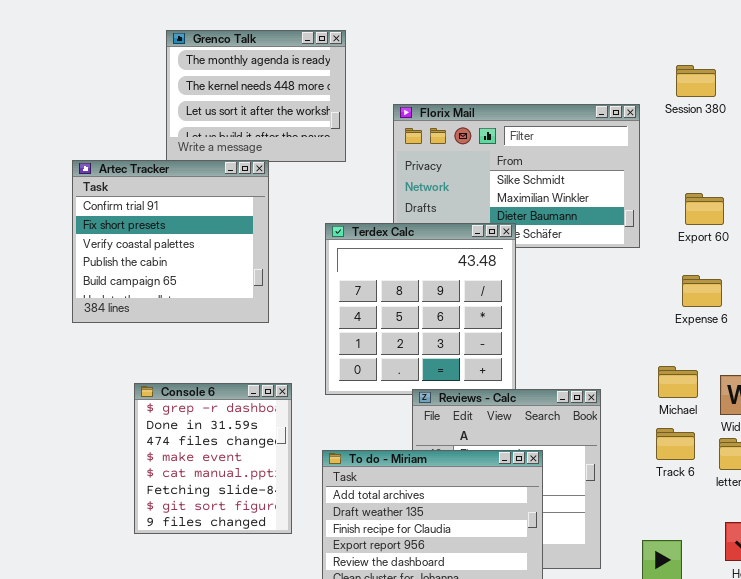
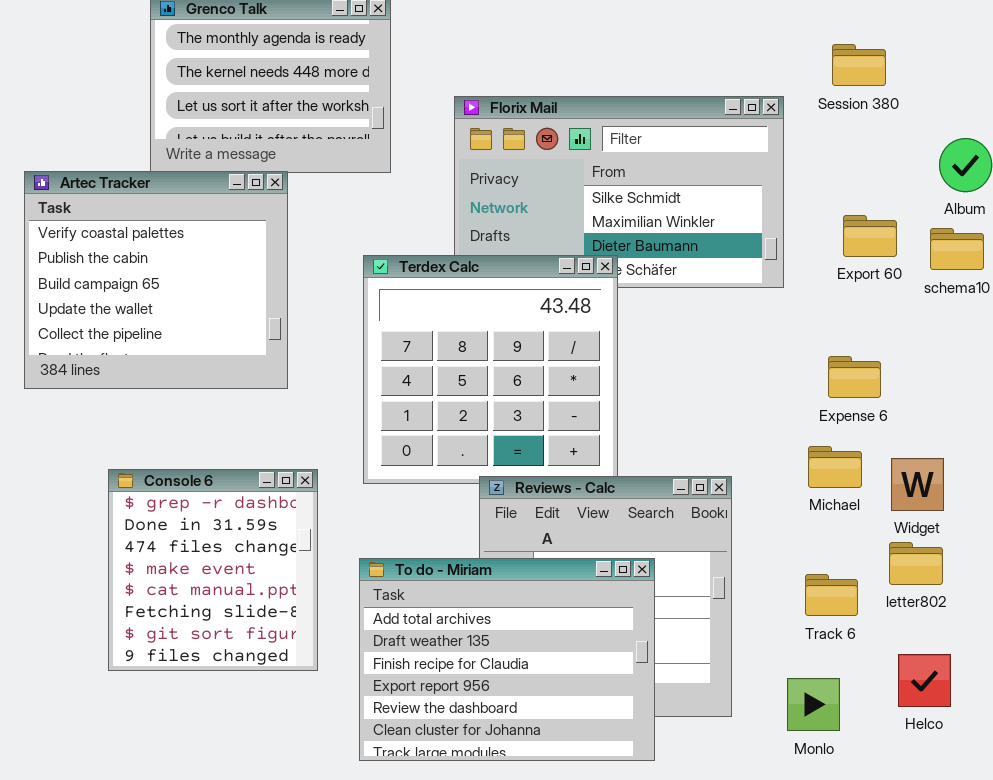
Artec Tracker: [72,160,269,323] -> [24,171,288,389], scrolled down 2 rows
Expense 6: [682,275,722,307] -> [828,356,881,398], moved
Track 6: [656,428,695,460] -> [805,574,858,616], moved

